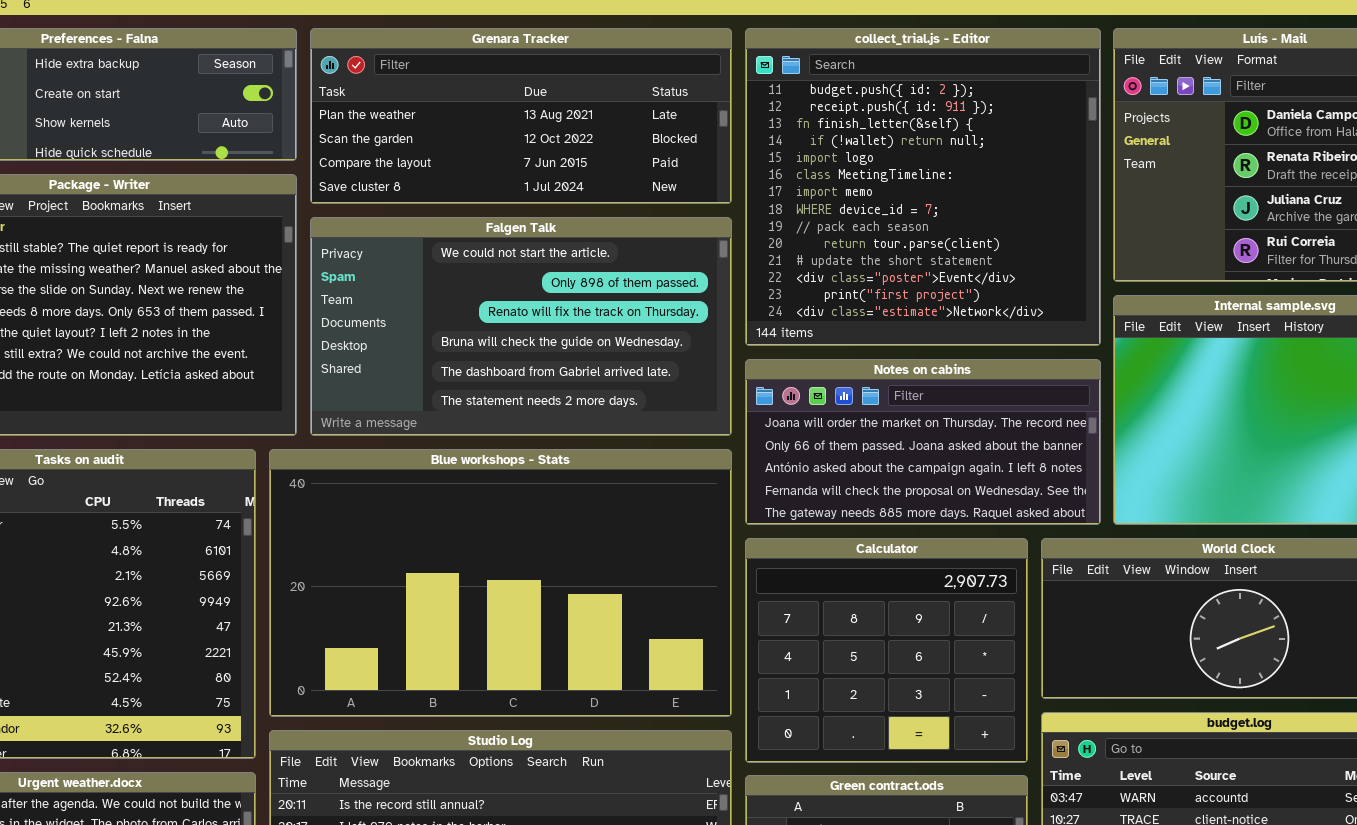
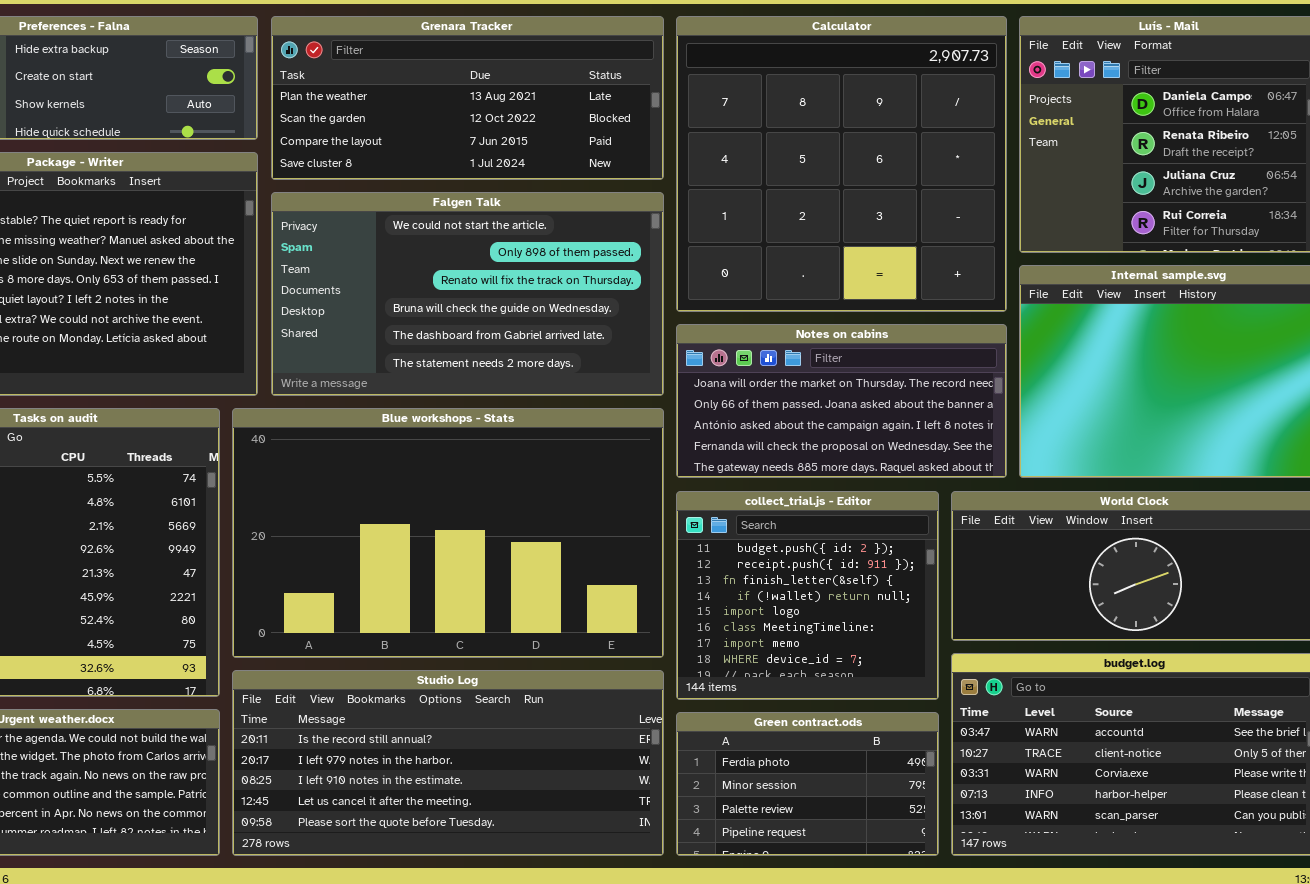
collect_trial.js - Editor: [745,28,1101,346] -> [676,491,939,700], moved, resized
Calculator: [745,538,1028,763] -> [676,16,1007,312], moved, resized

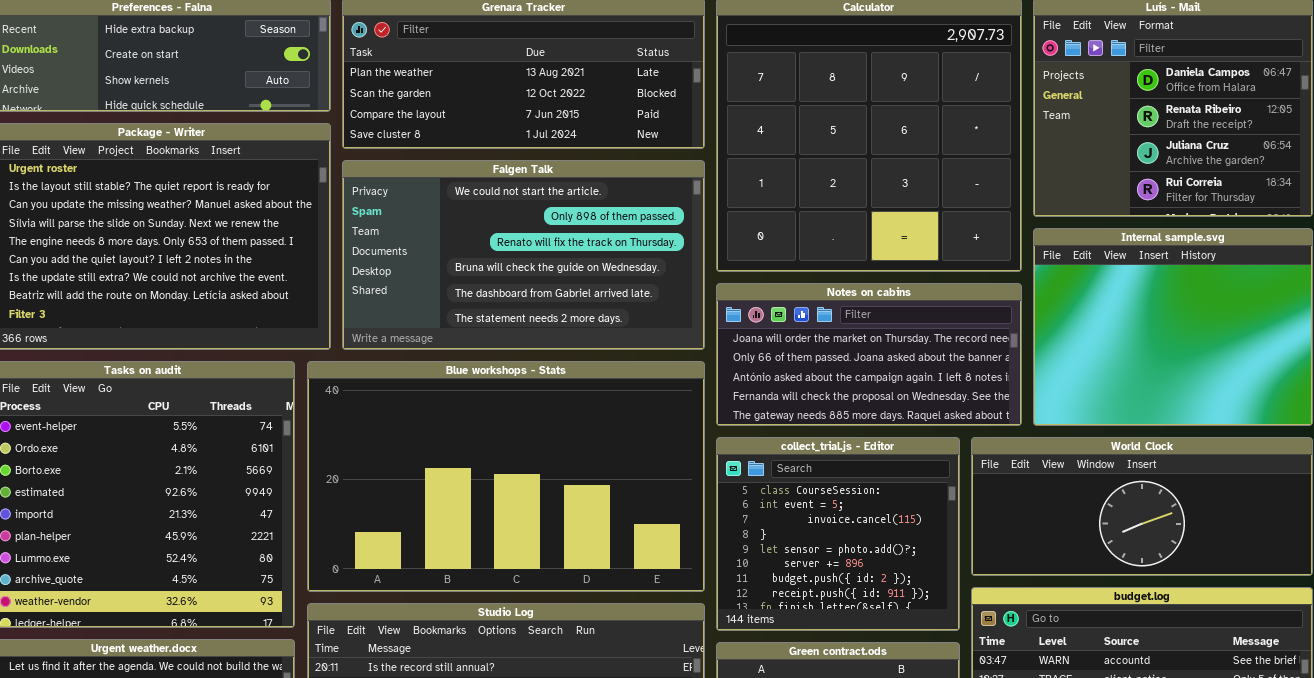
collect_trial.js - Editor: [676,491,939,700] -> [716,437,960,631], scrolled up 6 rows

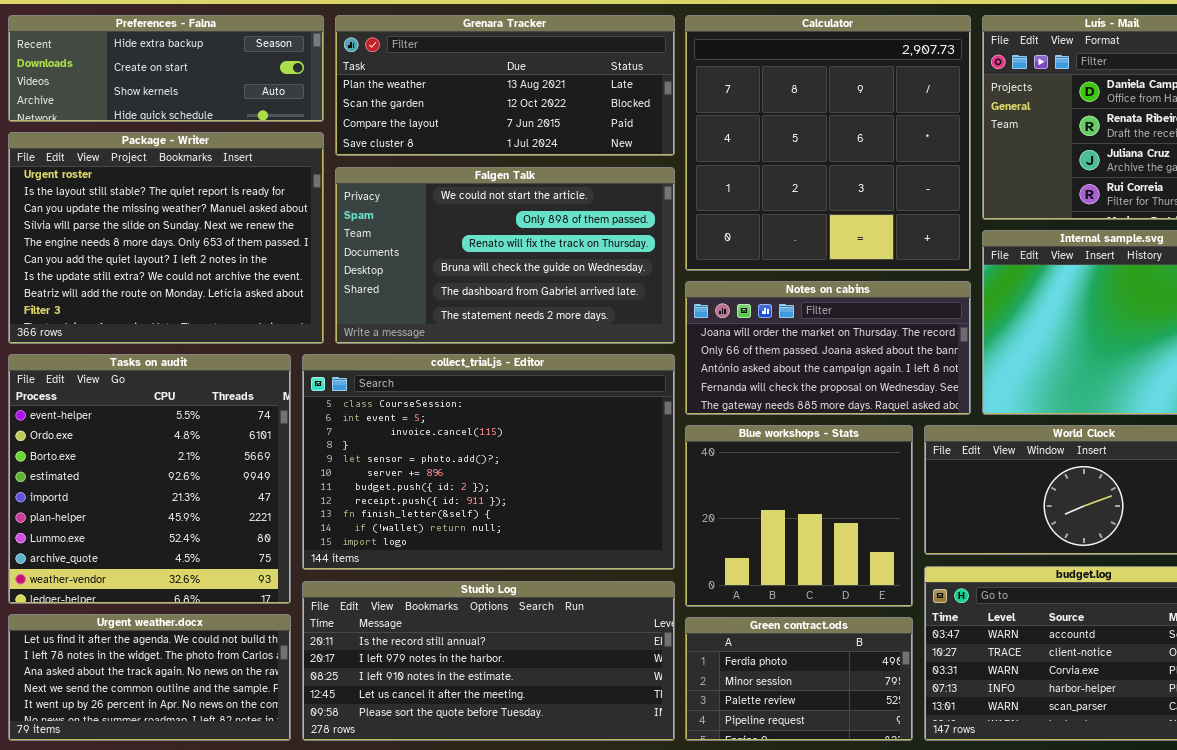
Blue workshops - Stats: [307,361,705,592] -> [685,425,913,607], moved, resized
collect_trial.js - Editor: [716,437,960,631] -> [302,354,675,570], moved, resized

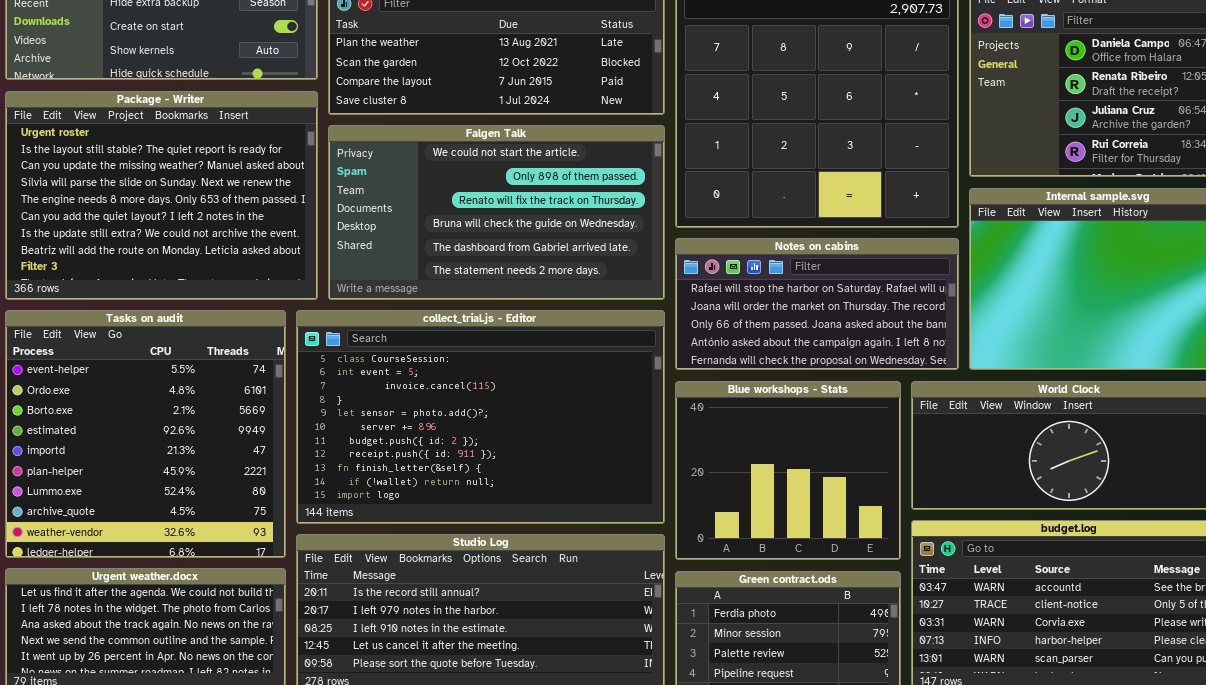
Notes on cabins: [685,281,971,415] -> [675,238,959,370], scrolled up 1 row

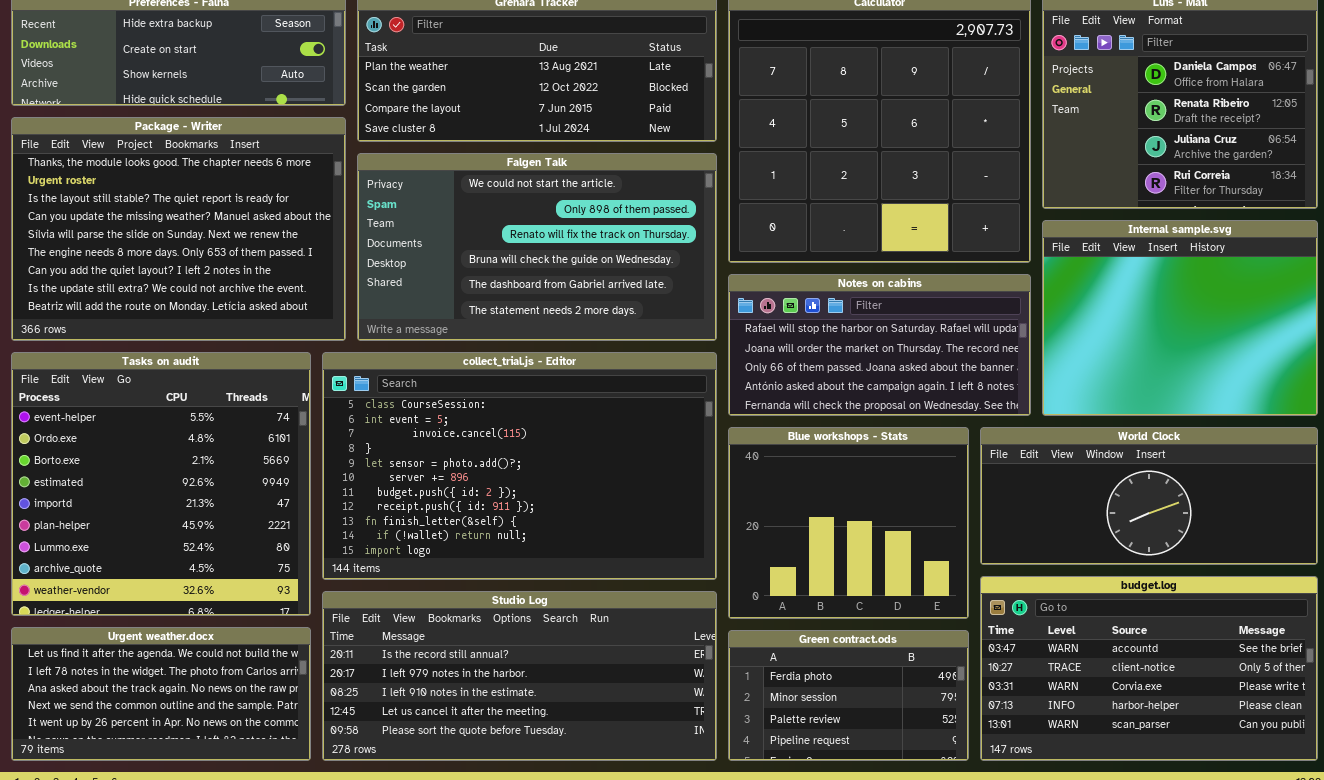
Package - Writer: [5,91,318,300] -> [11,117,346,341], scrolled up 1 row

